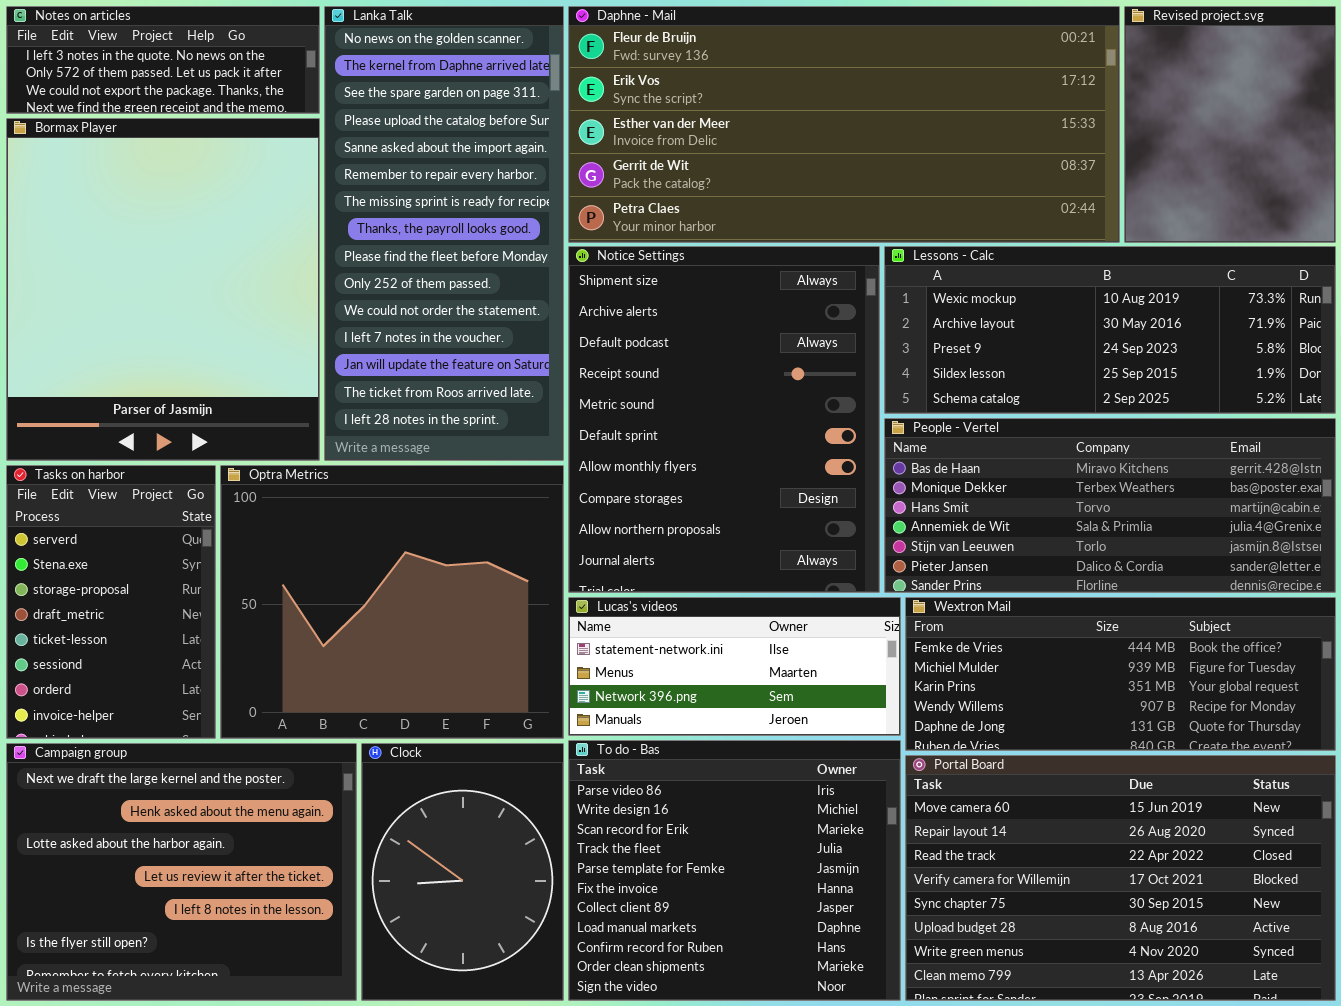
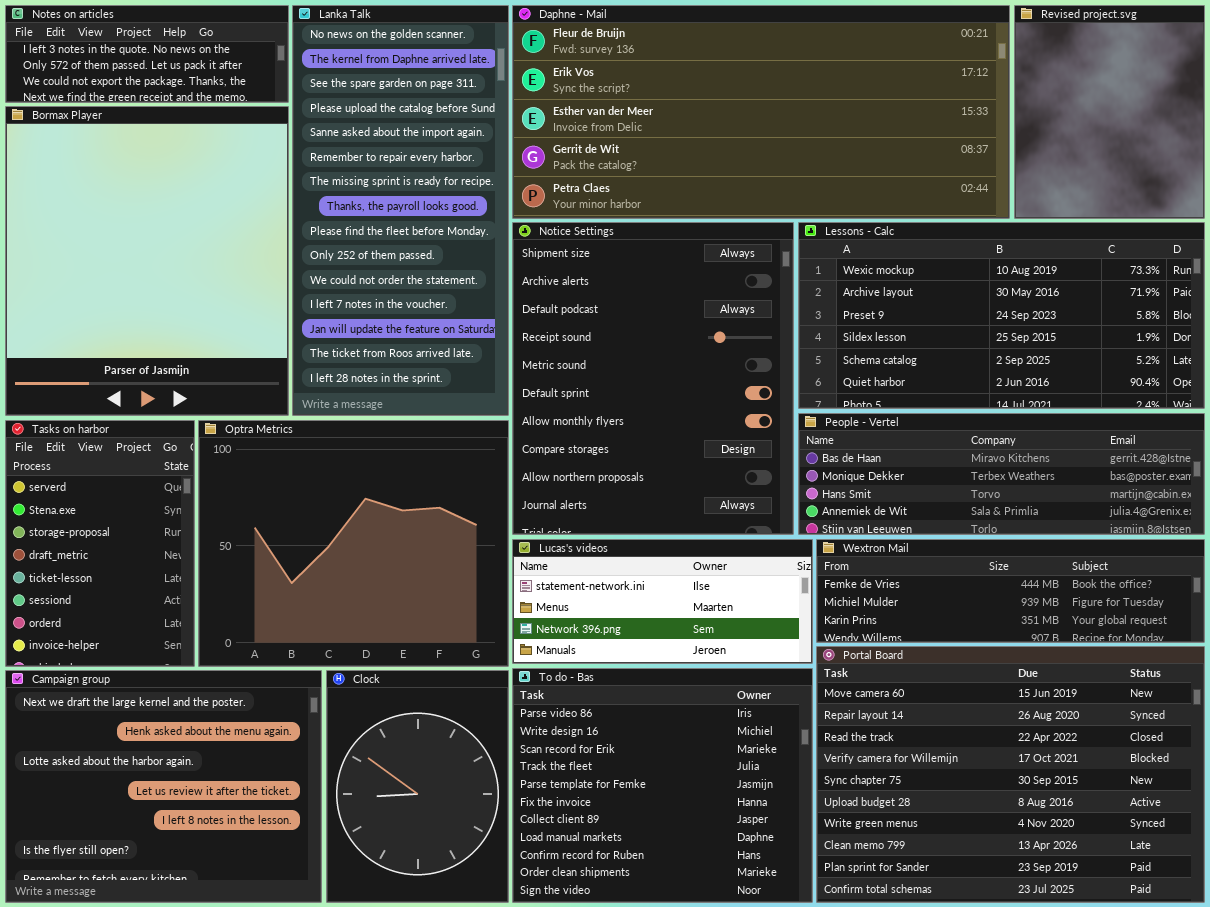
Lessons - Calc: [884,246,1336,414] -> [798,222,1205,409], resized
People - Vertel: [884,418,1336,593] -> [798,413,1205,535], resized
Wextron Mail: [905,597,1336,751] -> [816,539,1205,643], resized
Portal Board: [905,755,1336,1001] -> [816,646,1205,903], resized

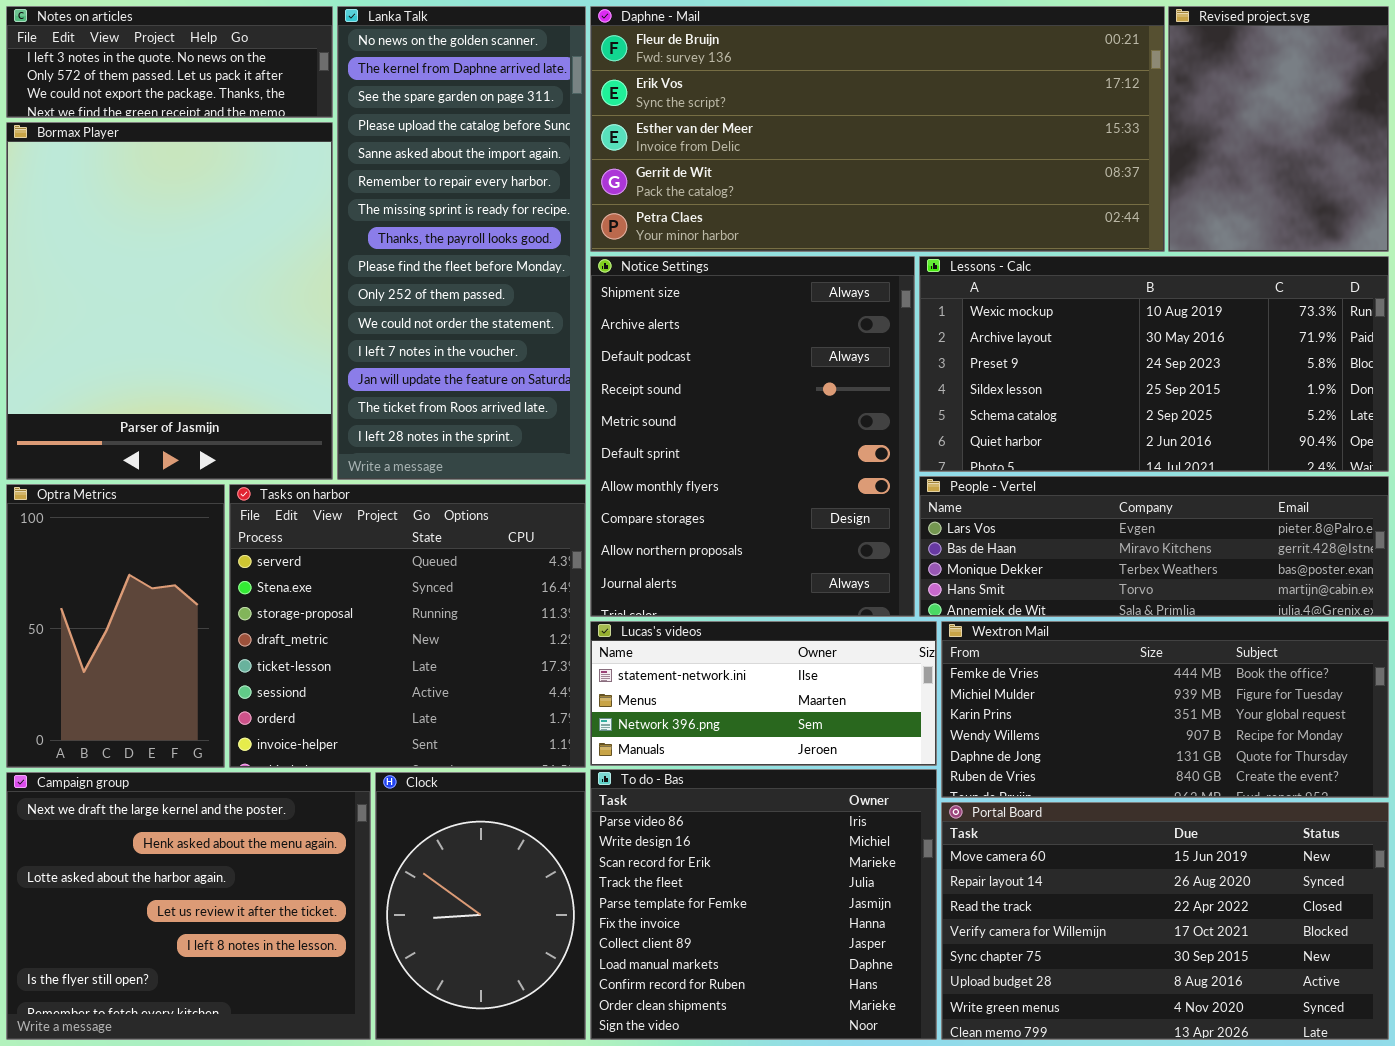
People - Vertel: [798,413,1205,535] -> [919,476,1389,617], scrolled up 1 row
Tasks on harbor: [5,420,195,667] -> [229,484,586,768], moved, resized
Optra Metrics: [198,420,509,667] -> [6,484,225,768], moved, resized
Wextron Mail: [816,539,1205,643] -> [941,621,1389,798], resized
Portal Board: [816,646,1205,903] -> [941,802,1389,1040], resized

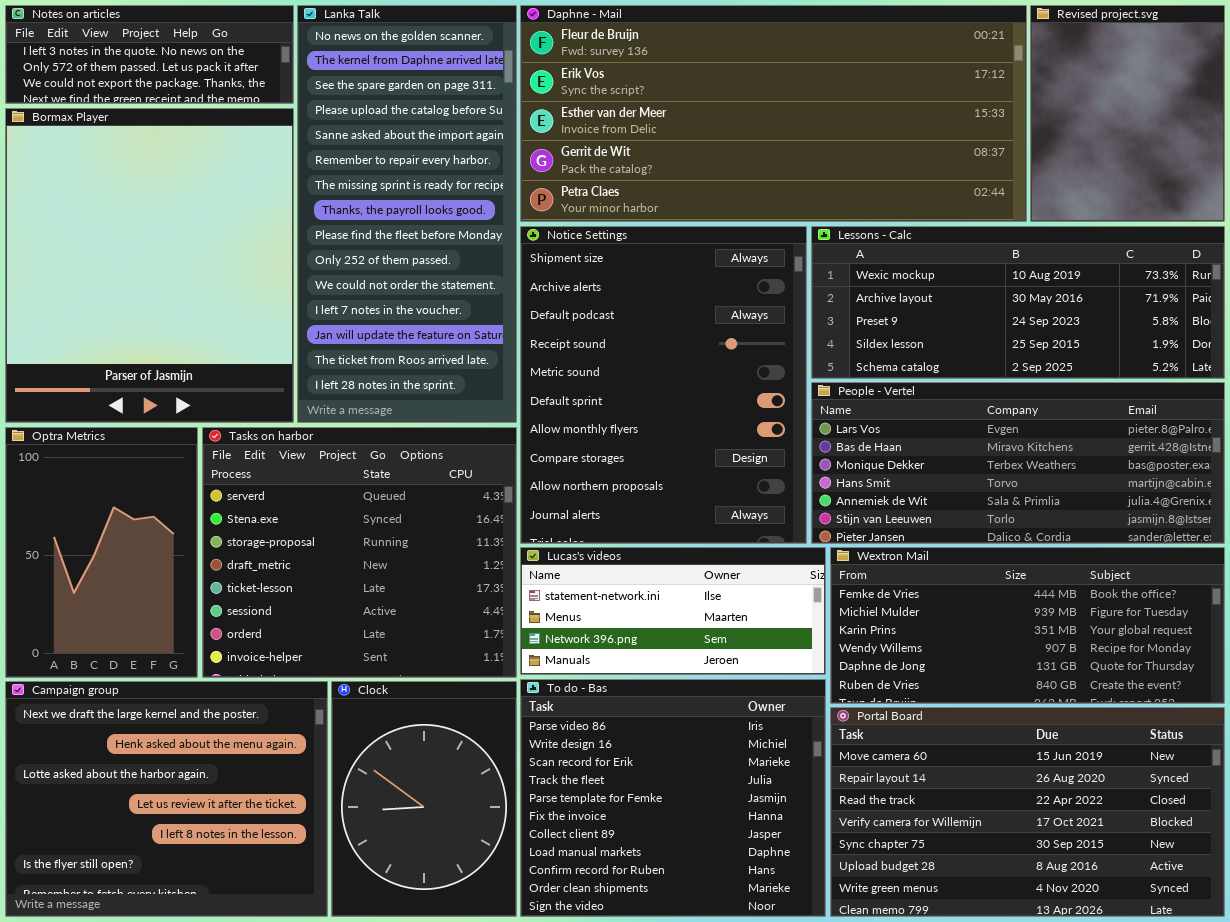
Lessons - Calc: [919,256,1389,472] -> [811,226,1225,379], resized
People - Vertel: [919,476,1389,617] -> [811,382,1225,544], resized

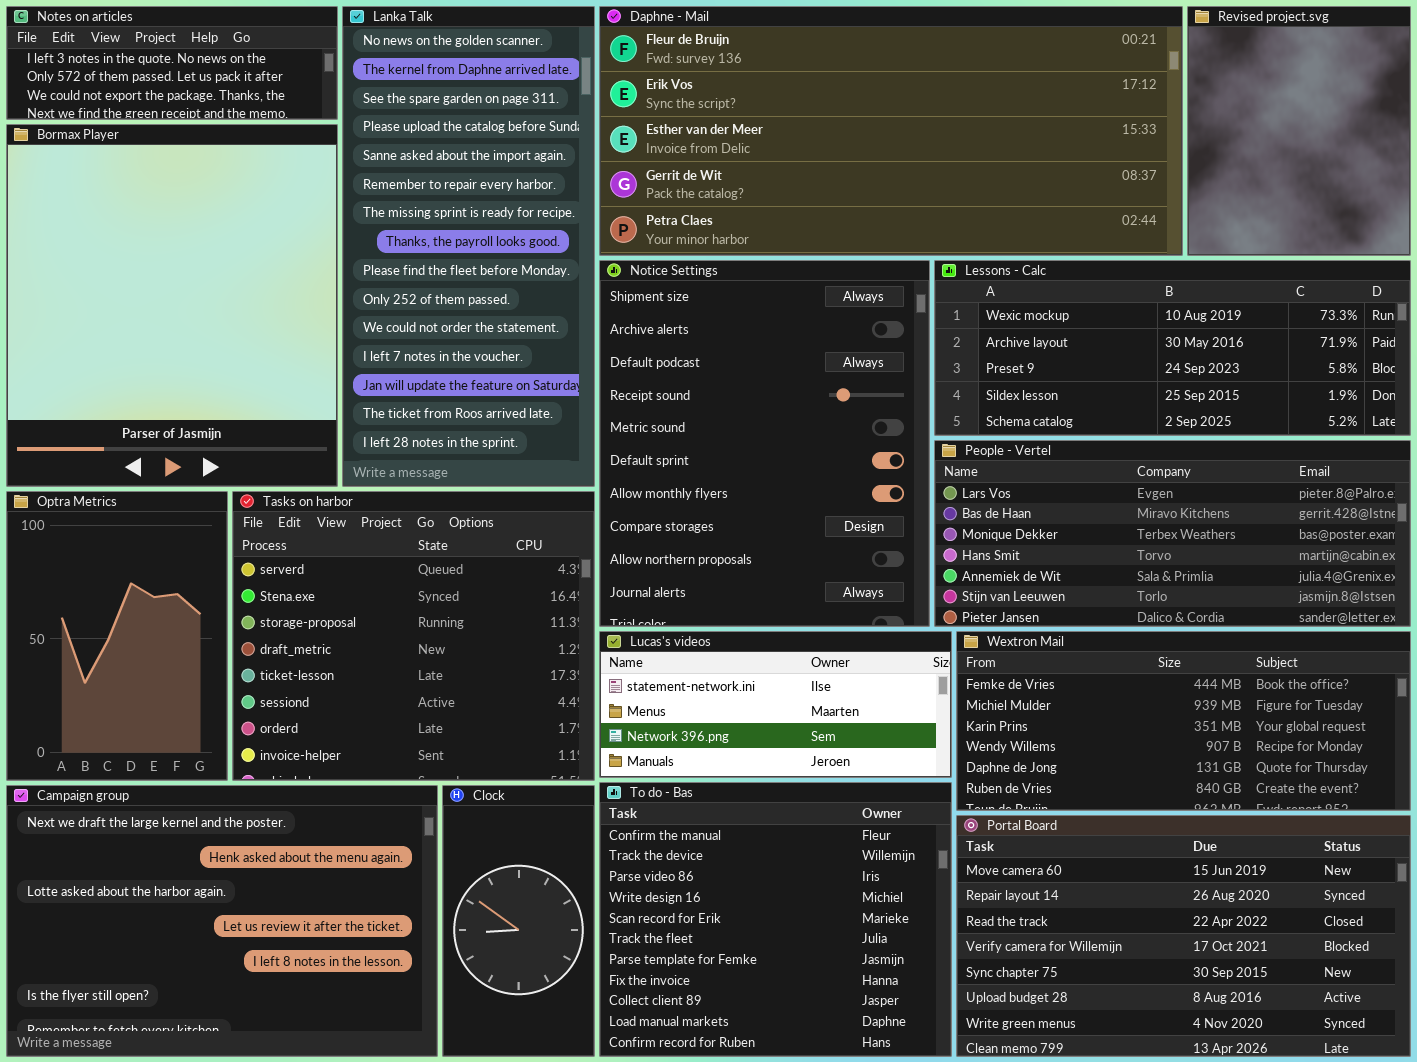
To do - Bas: [520,679,826,917] -> [599,782,952,1057], scrolled up 2 rows
Campaign group: [5,681,328,917] -> [6,785,438,1057], resized
Clock: [331,681,517,917] -> [442,785,595,1057], resized

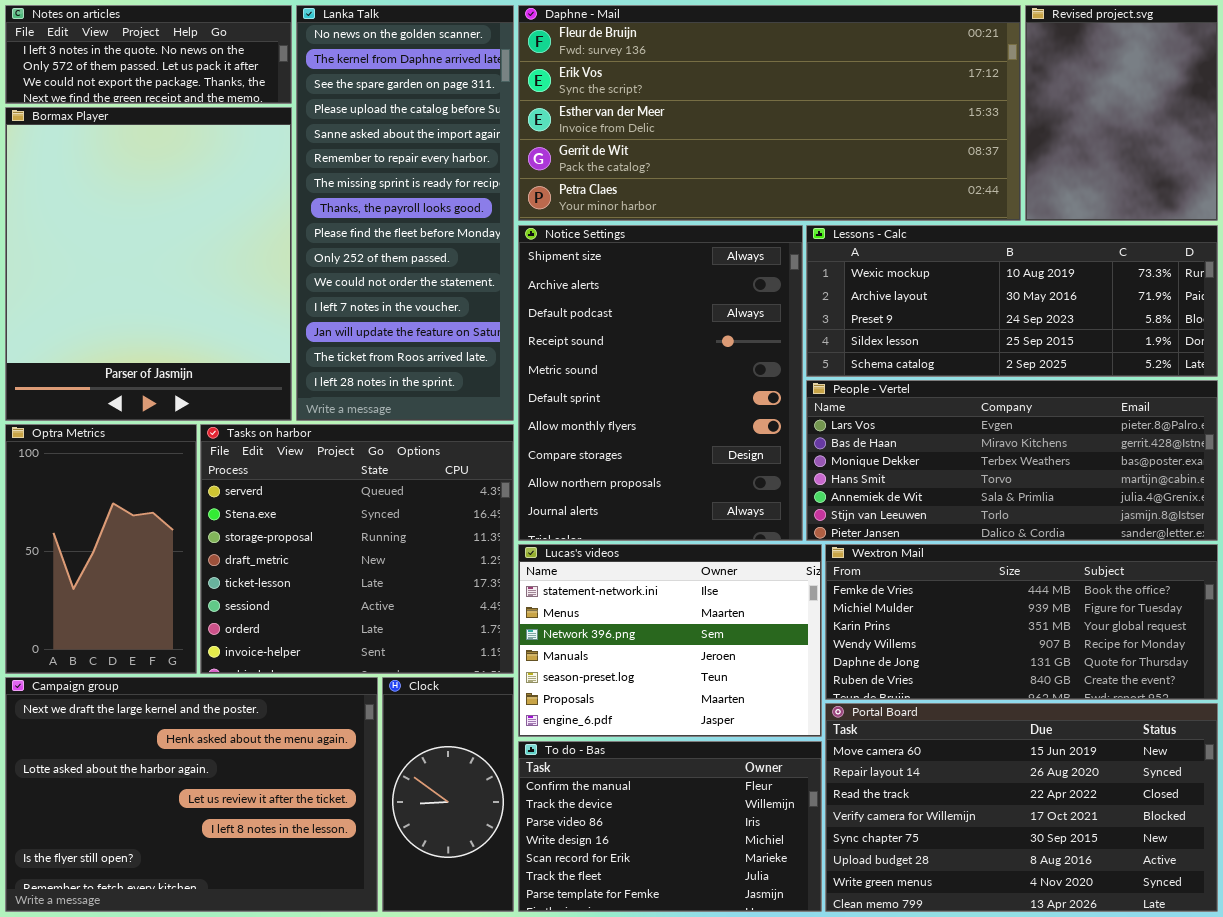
Lucas's videos: [599,631,952,778] -> [518,544,822,737], resized
To do - Bas: [599,782,952,1057] -> [518,741,822,912], resized

